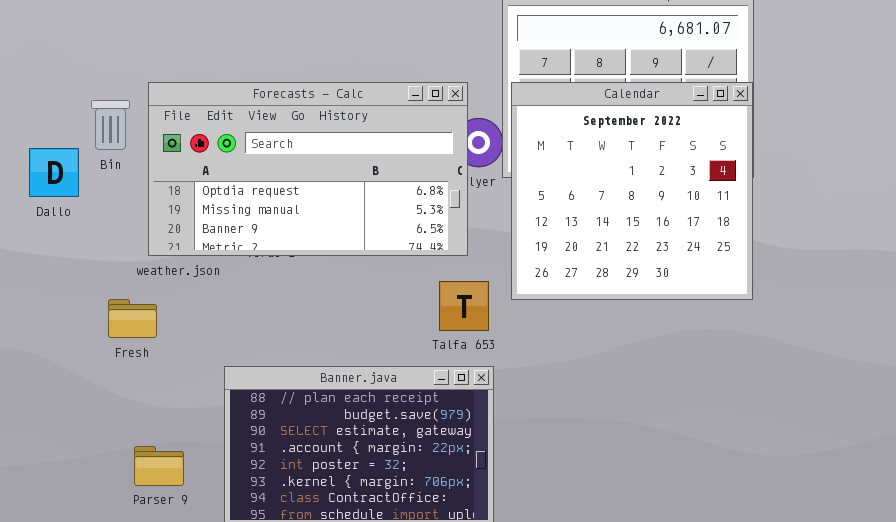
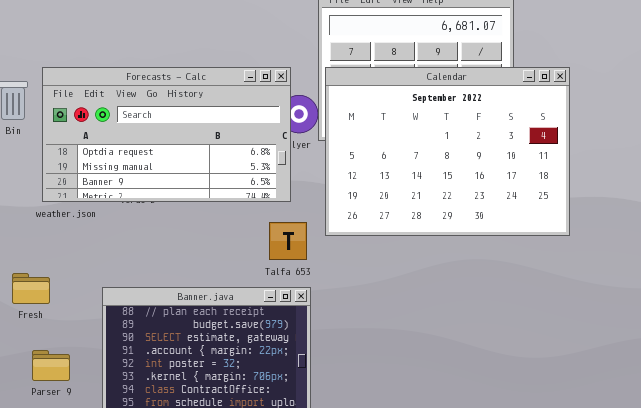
Calendar: [511,82,753,300] -> [325,67,570,236], resized
Fresh: [108,299,157,338] -> [12,273,50,304], moved

